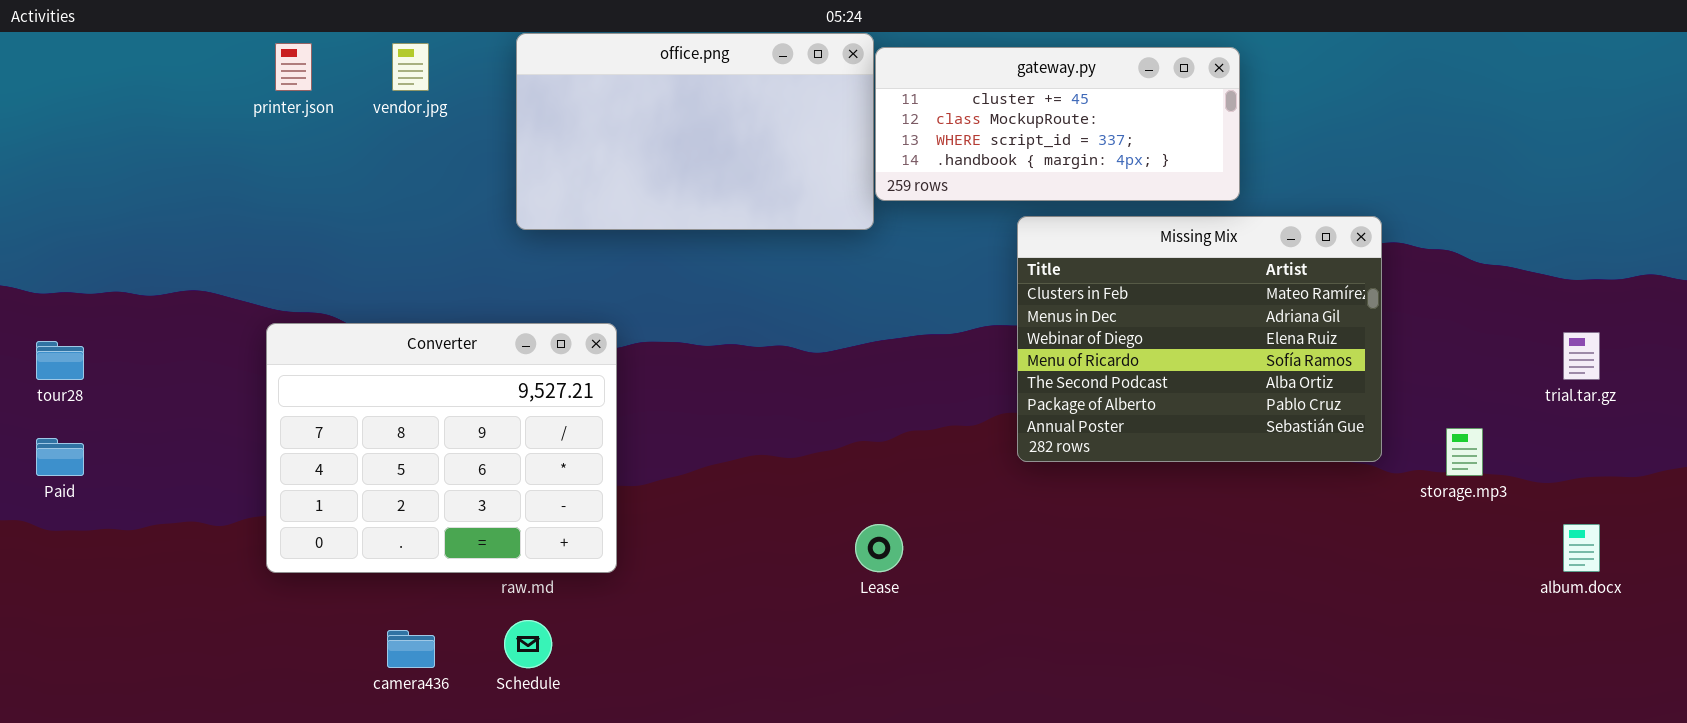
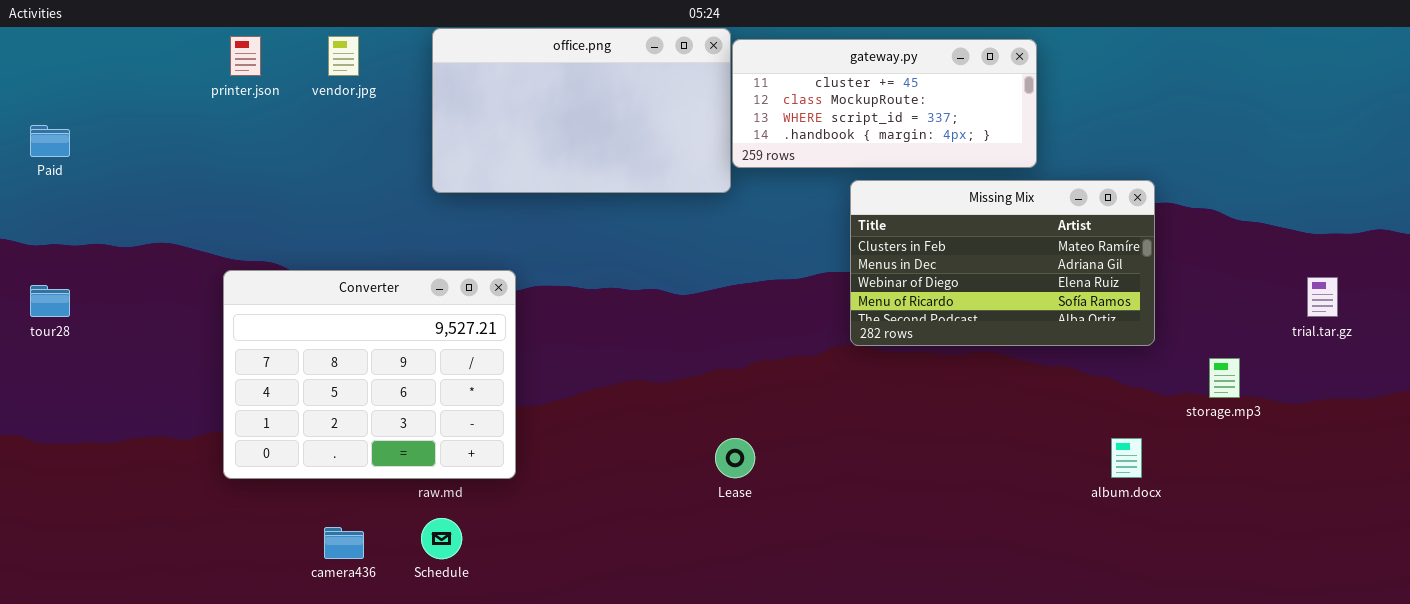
Missing Mix: [1017,216,1382,462] -> [850,180,1155,346], resized
Paid: [36,438,84,476] -> [30,125,70,157], moved
album.docx: [1563,524,1600,572] -> [1111,438,1142,478], moved

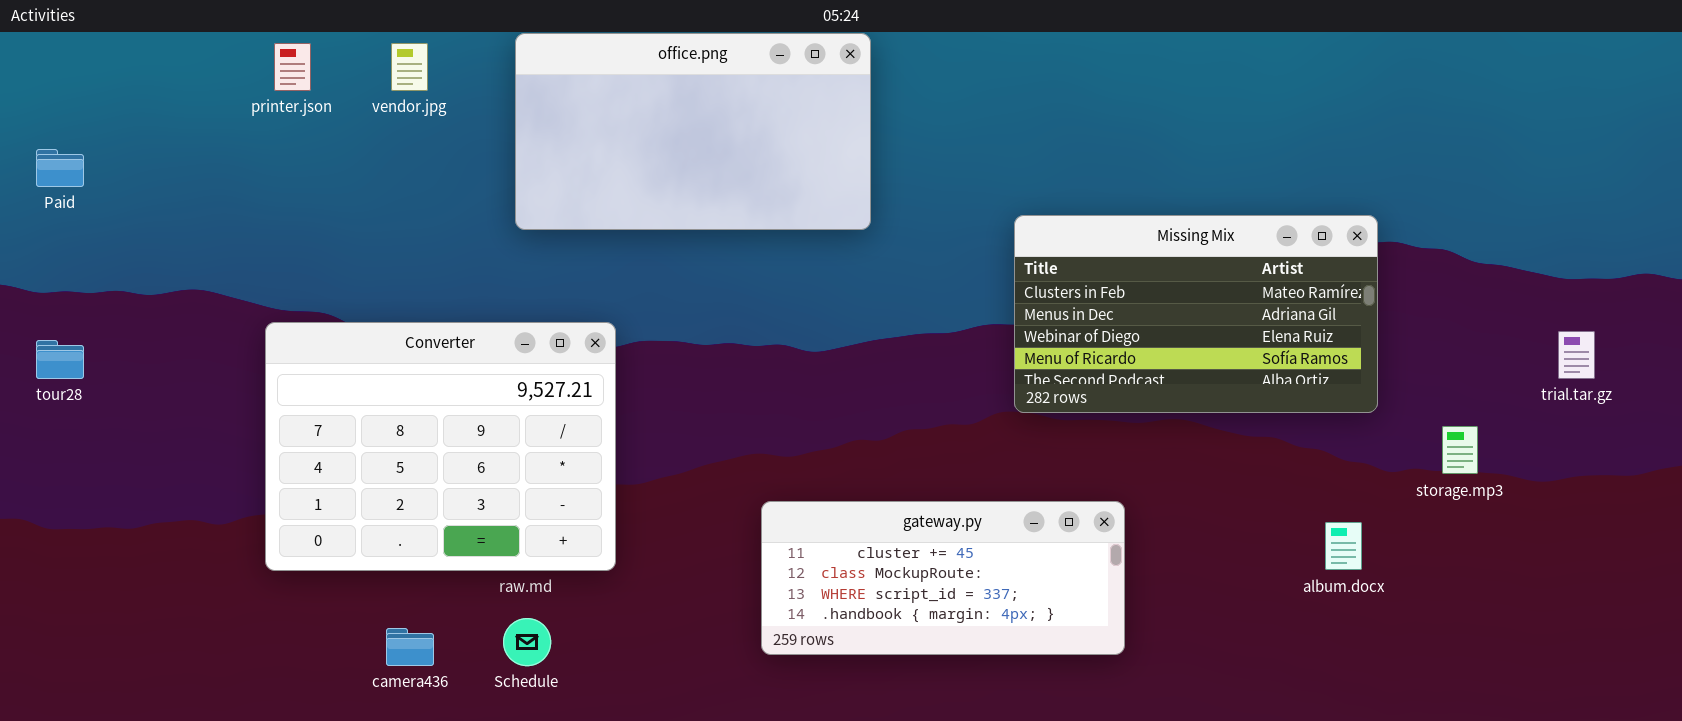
gateway.py: [732,39,1037,168] -> [761,501,1125,655], moved

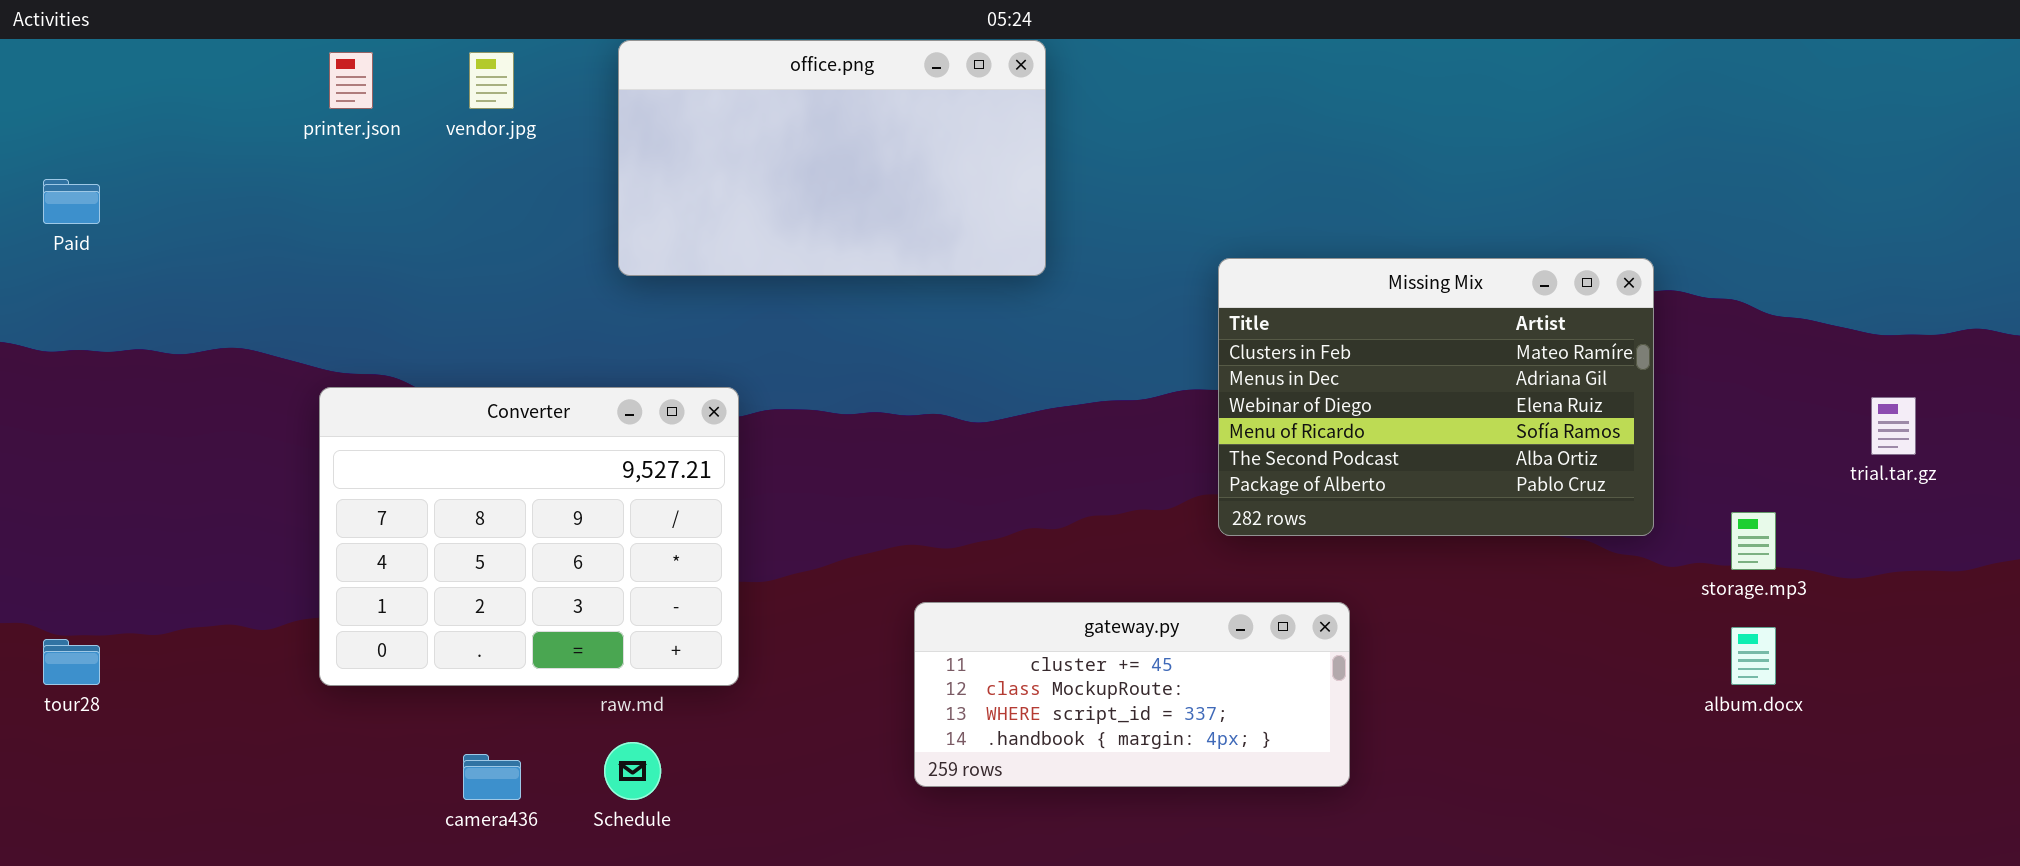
Missing Mix: [1014,215,1378,413] -> [1218,258,1654,536], resized
tour28: [36,340,84,379] -> [43,639,100,685], moved
album.docx: [1325,522,1362,570] -> [1731,627,1776,685], moved

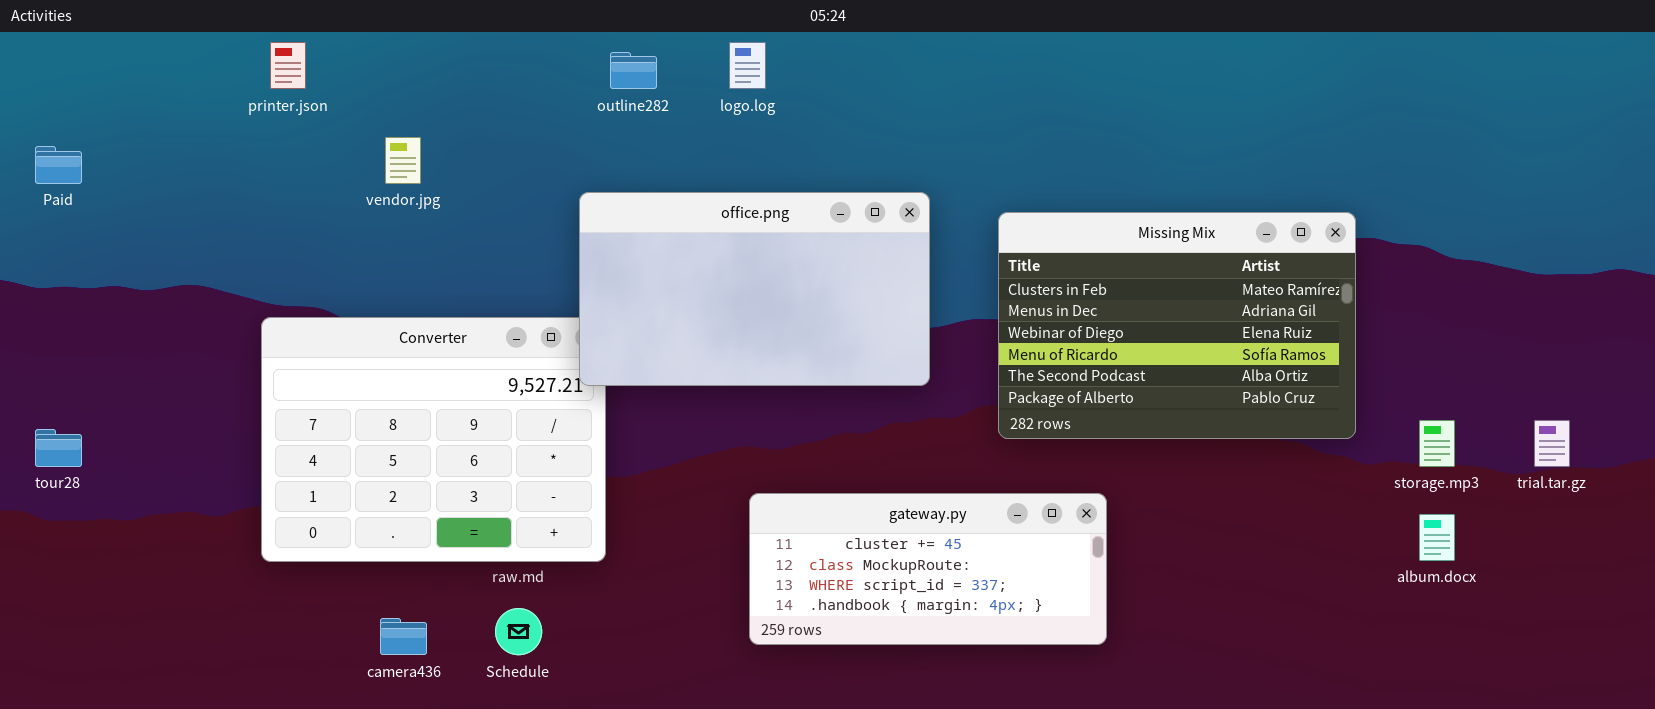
office.png: [618,40,1046,276] -> [579,192,930,386], moved
vendor.jpg: [469,52,514,109] -> [385,137,421,184], moved
trial.tar.gz: [1871,397,1916,455] -> [1534,420,1570,467], moved
tour28: [43,639,100,685] -> [35,429,82,467], moved

